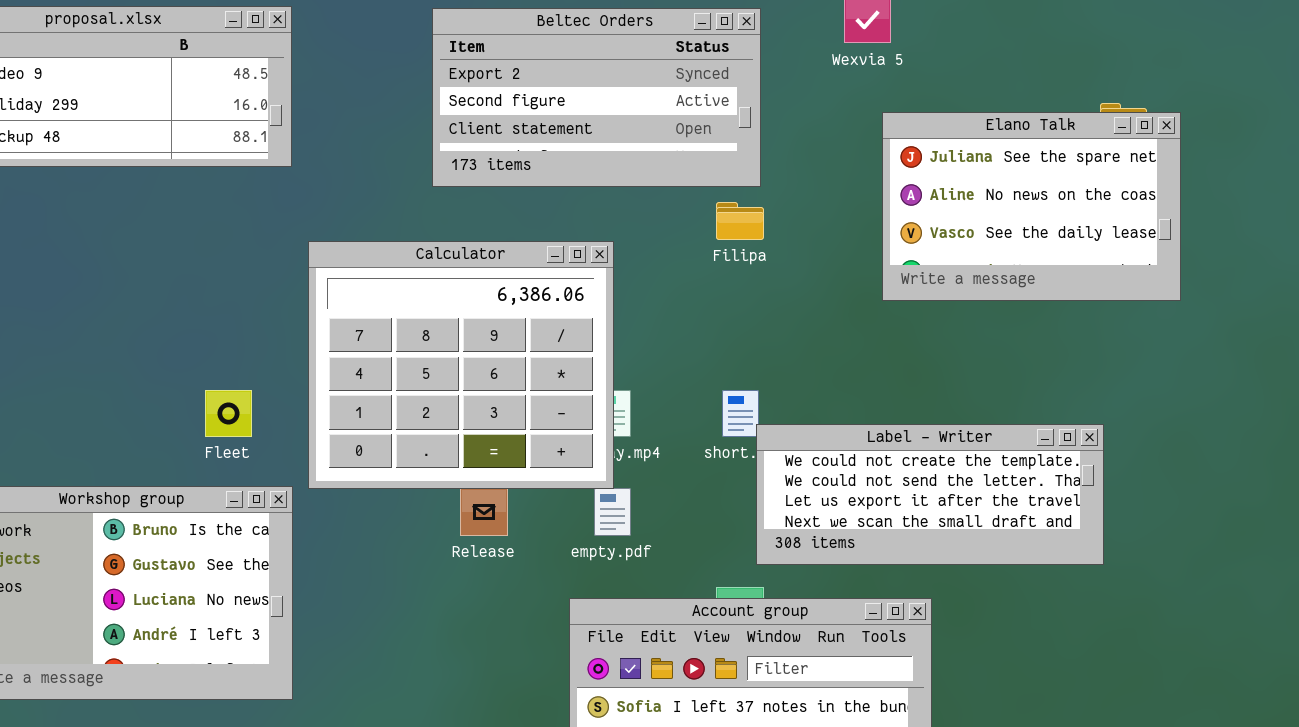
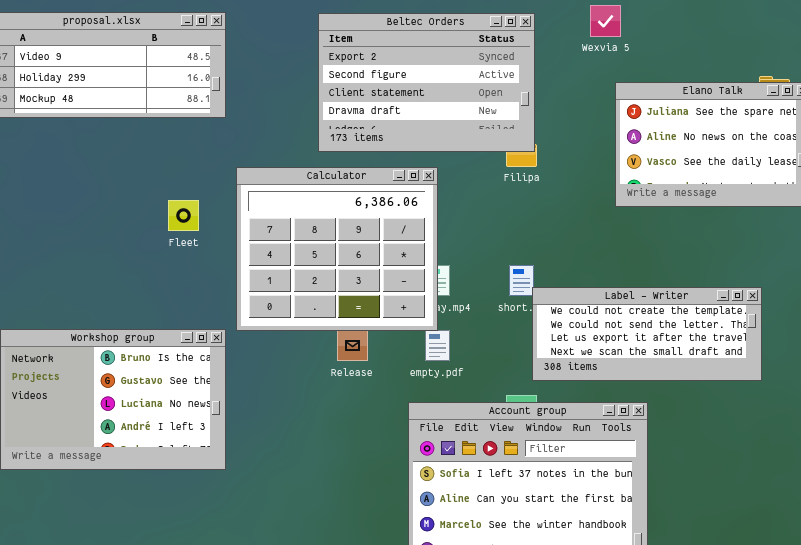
Beltec Orders: [432,8,761,187] -> [318,13,535,152], resized
Fleet: [205,390,252,437] -> [168,200,199,231], moved

